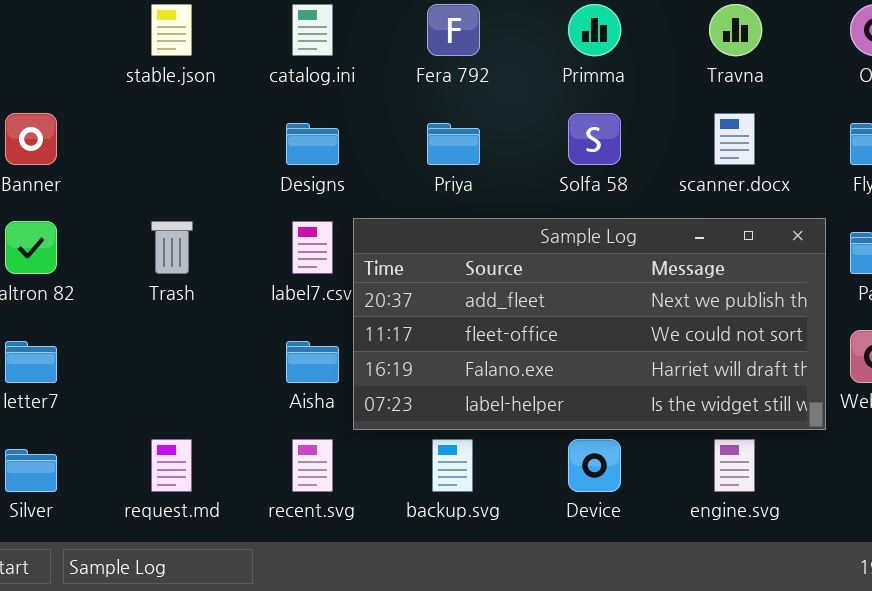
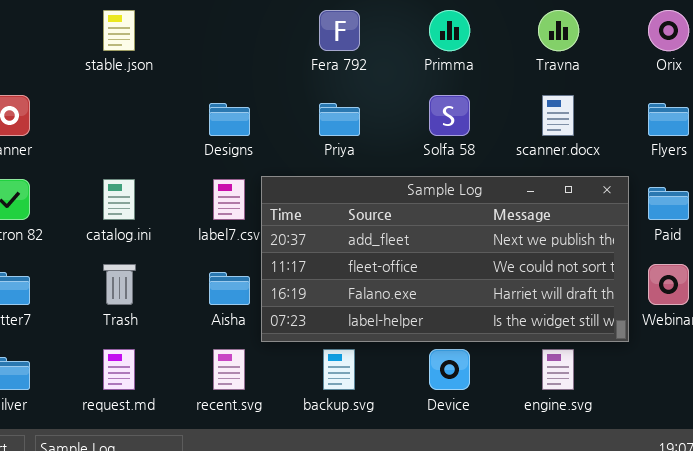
catalog.ini: [292,4,333,56] -> [103,179,135,220], moved
Trash: [151,221,193,274] -> [103,264,136,305], moved

